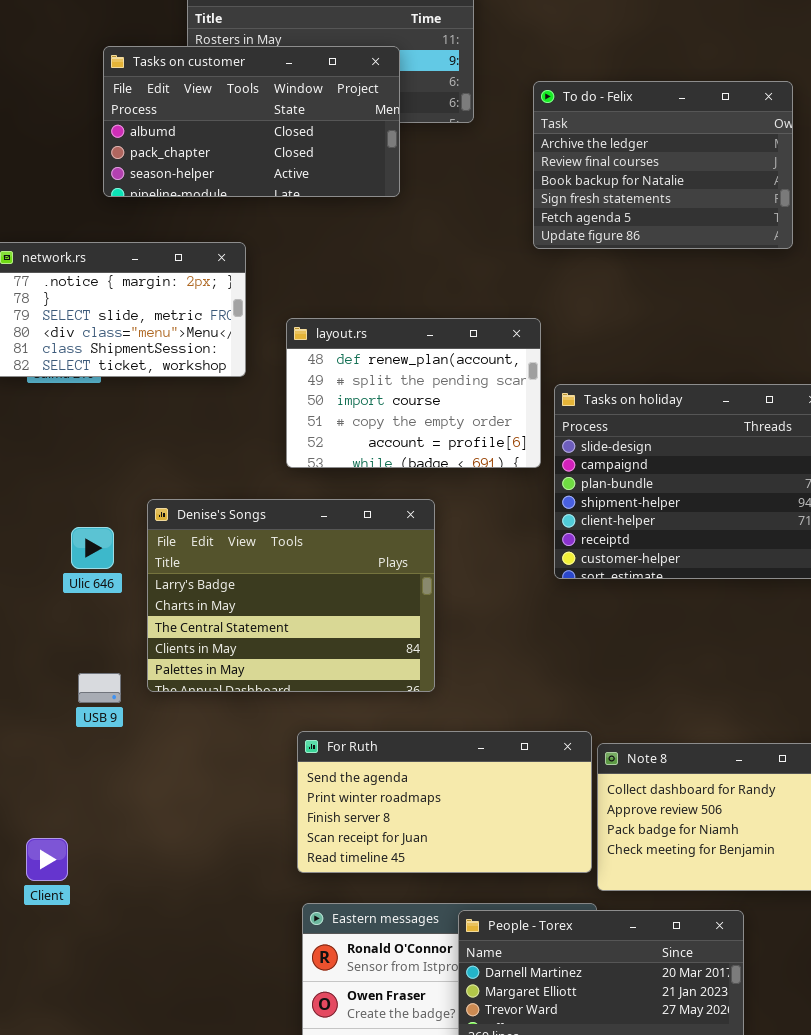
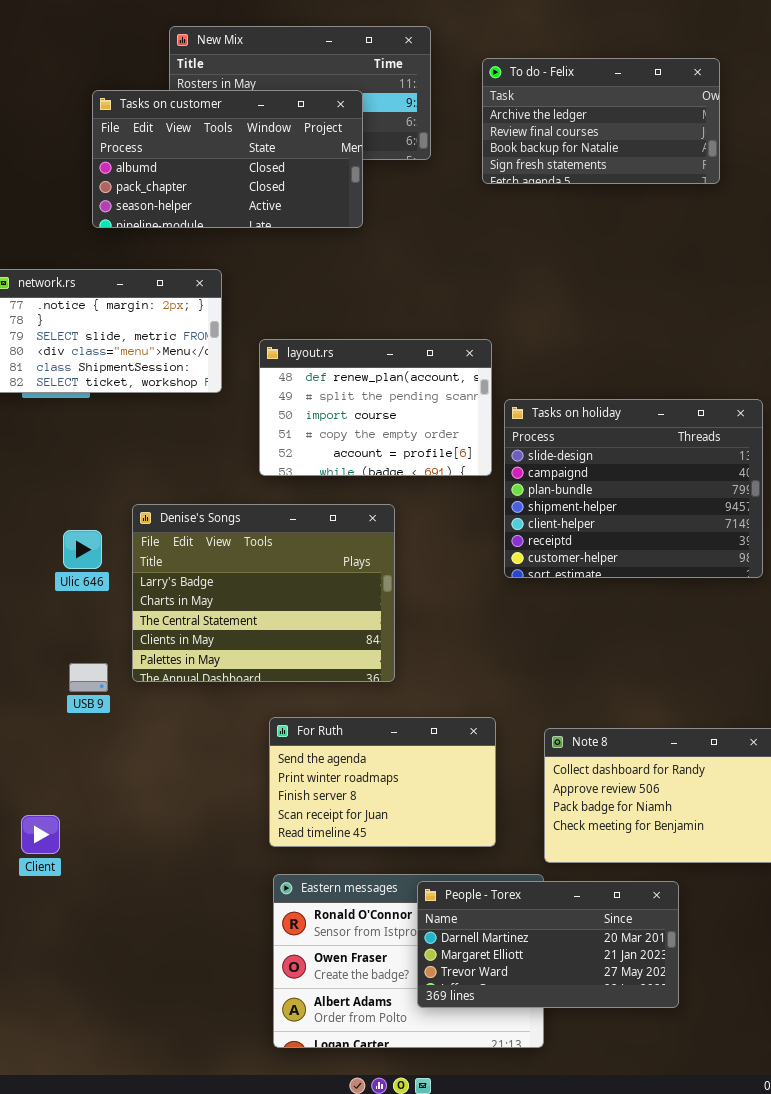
To do - Felix: [533,81,793,249] -> [482,58,720,184], moved, resized
For Ruth: [297,731,592,873] -> [269,717,496,847], resized

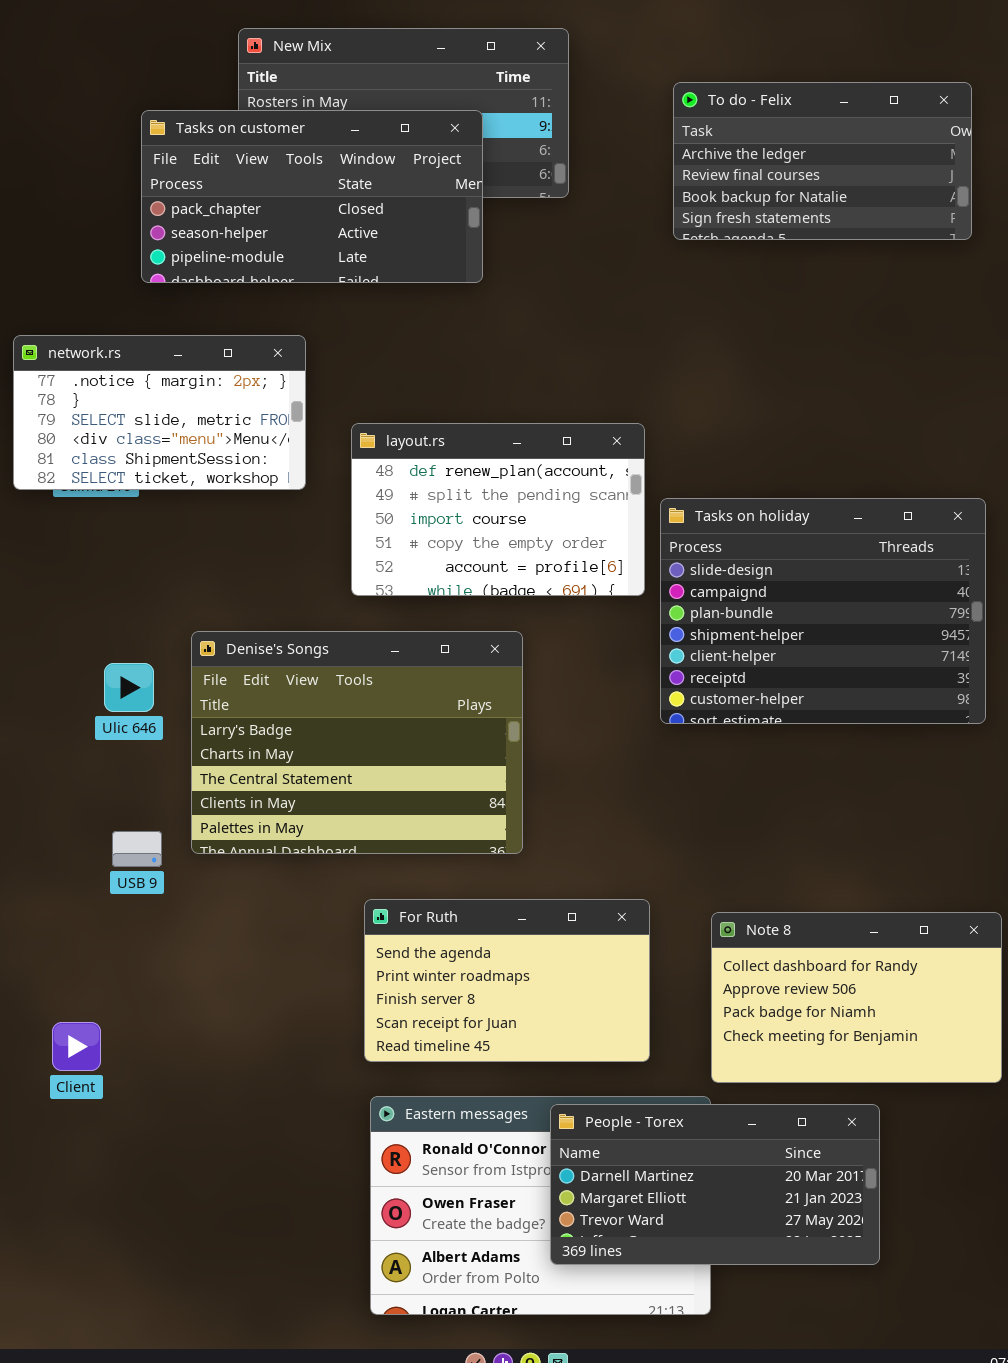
To do - Felix: [482,58,720,184] -> [673,82,972,240], moved
Tasks on customer: [92,90,363,228] -> [141,110,483,283], scrolled down 1 row

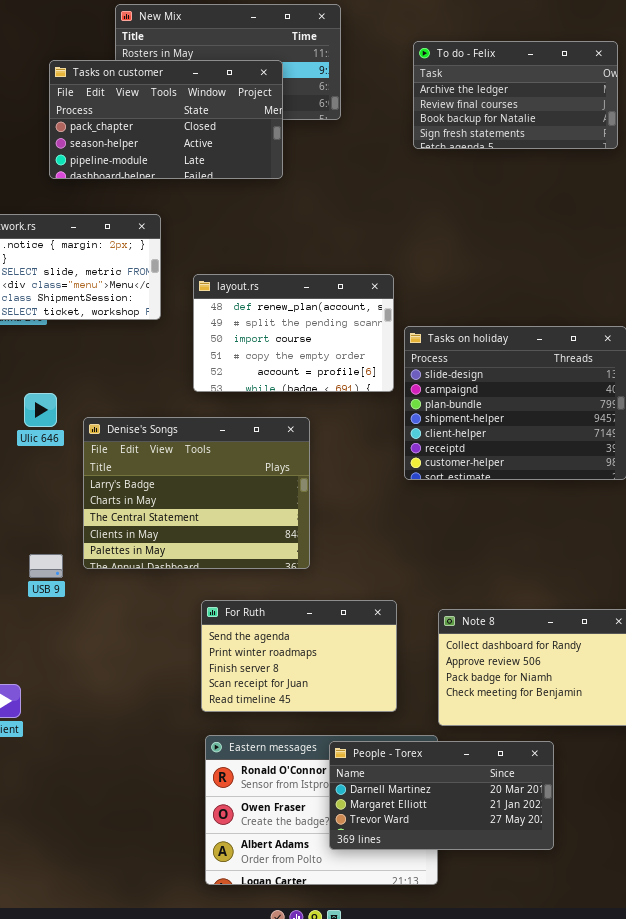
Ulic 646: [104,663,154,712] -> [24,393,57,427], moved

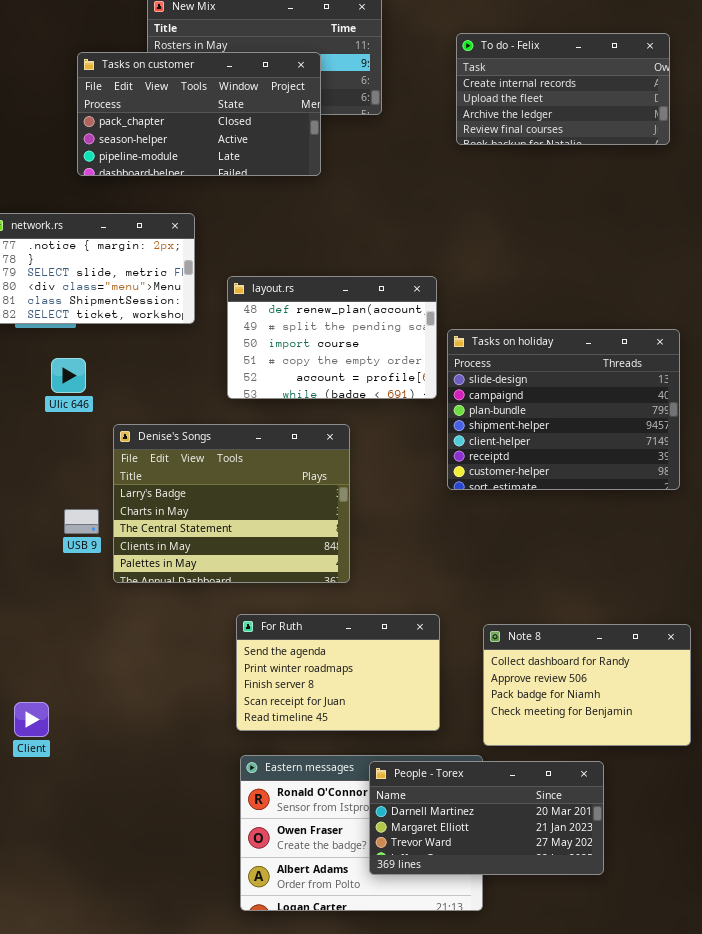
To do - Felix: [413,41,618,149] -> [456,33,670,145], scrolled up 2 rows
Ulic 646: [24,393,57,427] -> [51,358,86,393], moved
USB 9: [29,554,63,578] -> [64,509,99,534], moved

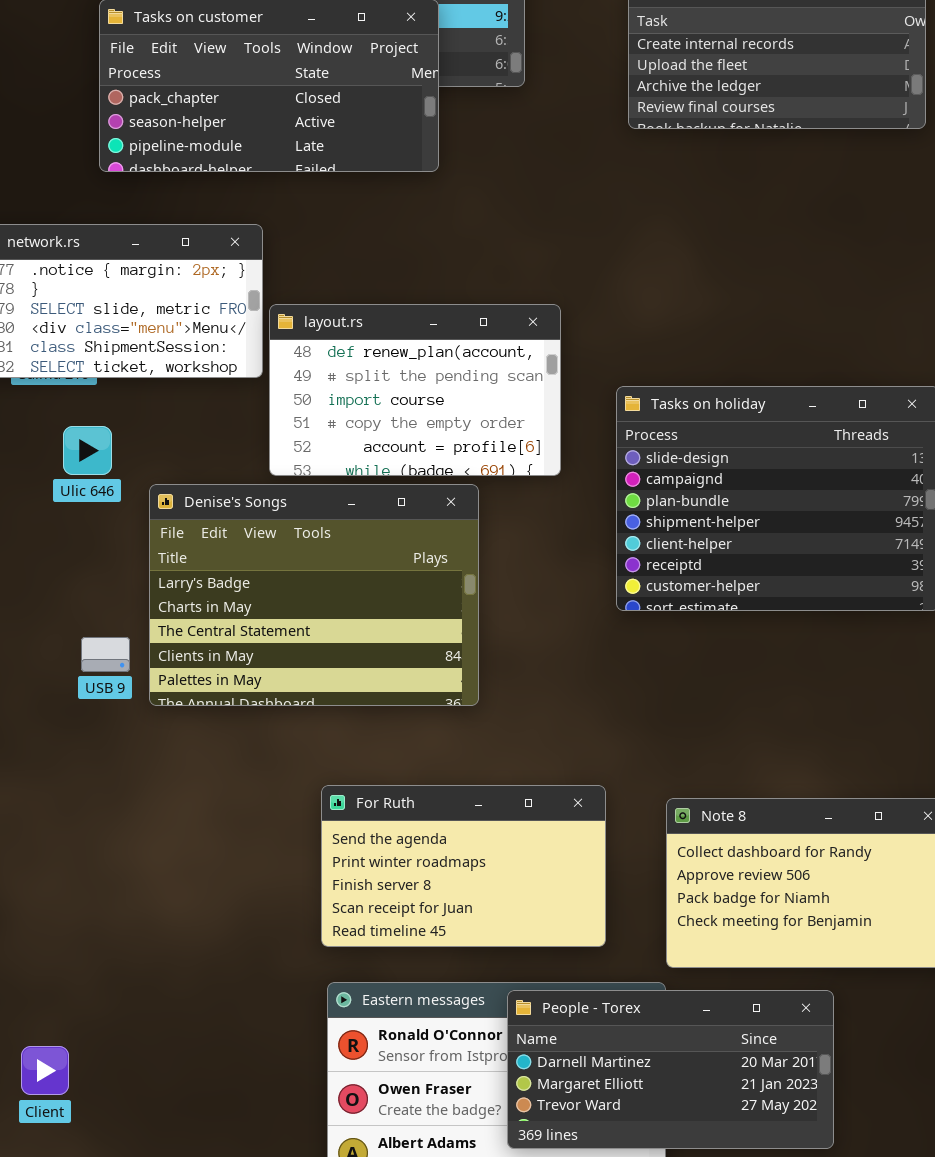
layout.rs: [227,276,437,399] -> [269,304,561,476], moved
Denise's Songs: [113,424,350,583] -> [149,484,479,706], moved
Client: [14,702,49,737] -> [21,1046,69,1095], moved

